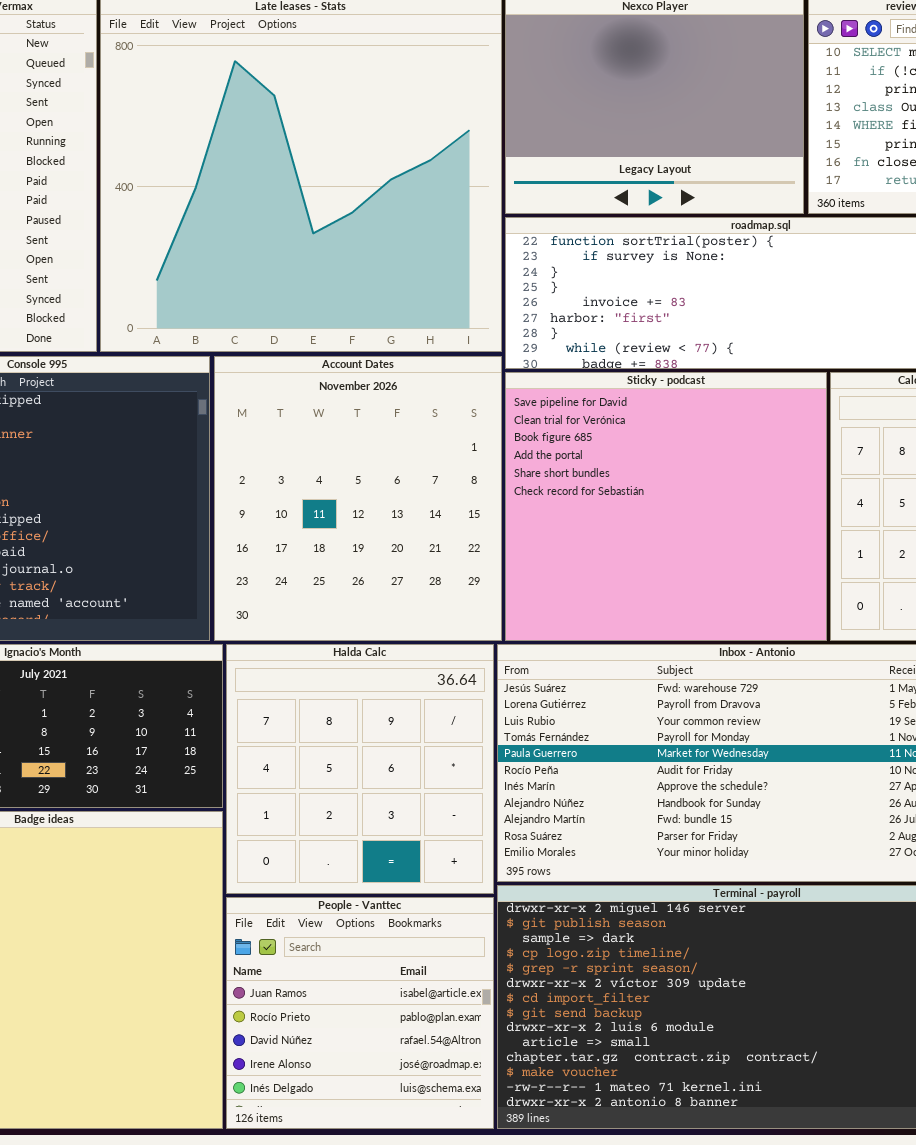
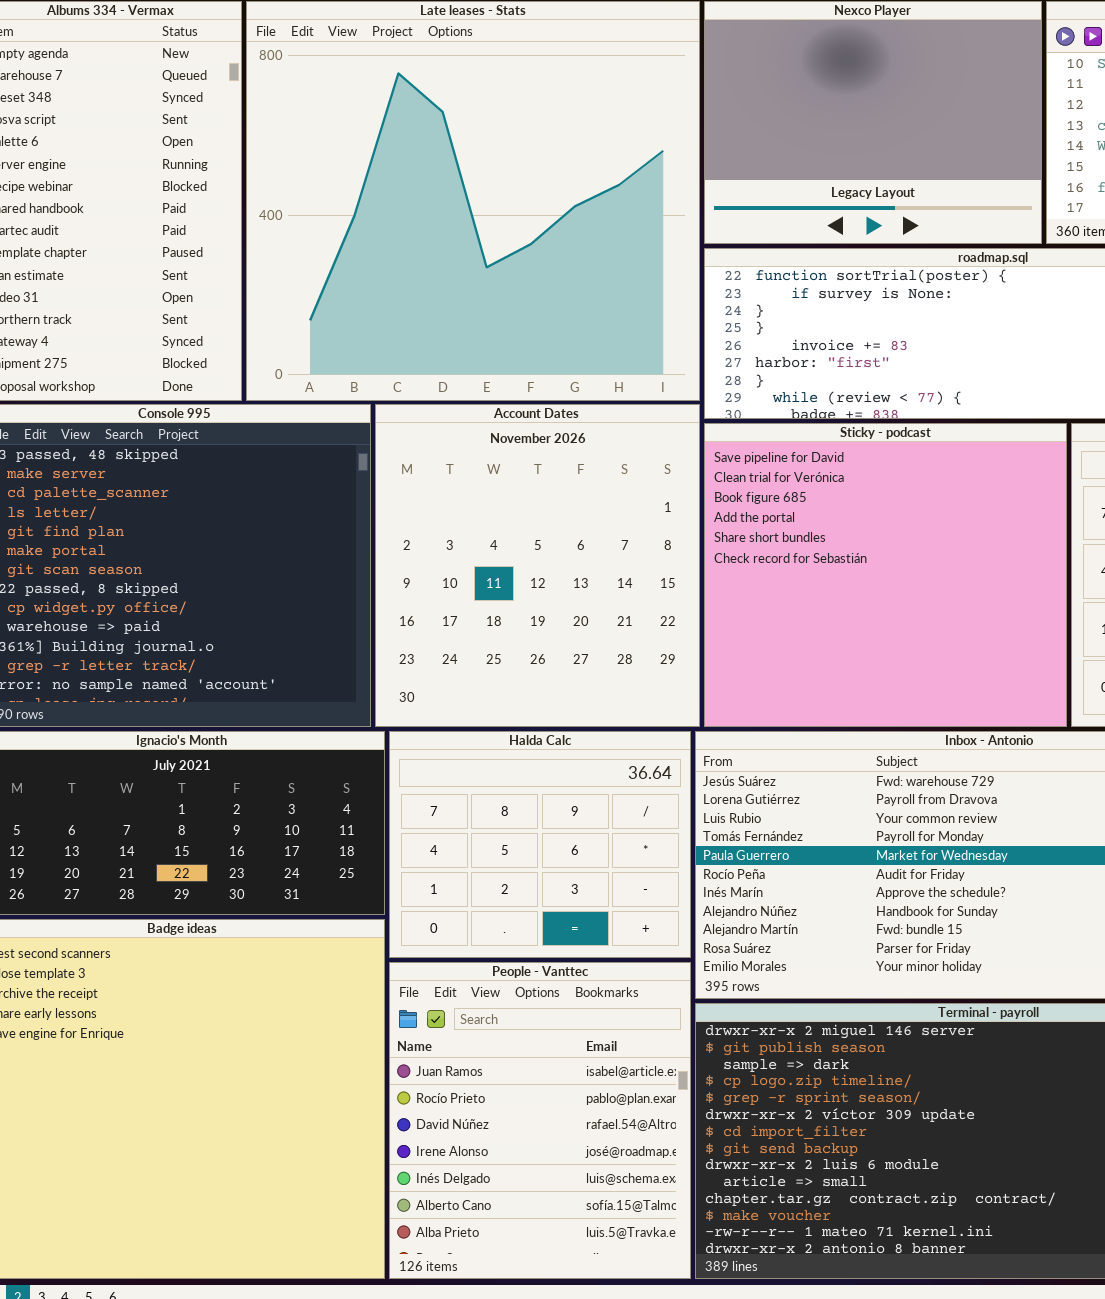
Halda Calc: [226,644,494,894] -> [389,731,691,958], resized
People - Vanttec: [226,897,494,1129] -> [389,962,691,1279], resized

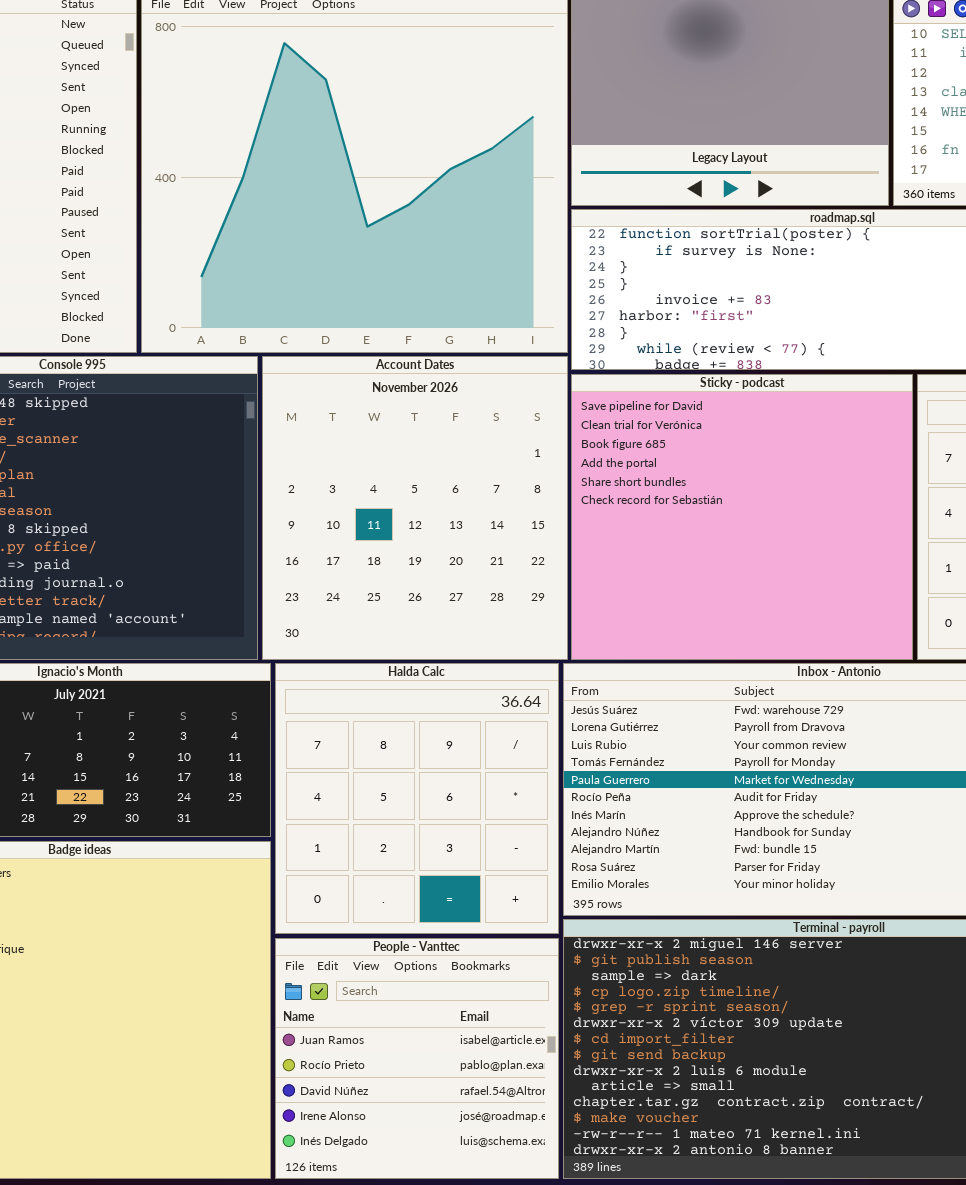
Halda Calc: [389,731,691,958] -> [275,663,559,934], resized
People - Vanttec: [389,962,691,1279] -> [275,938,559,1179], resized

